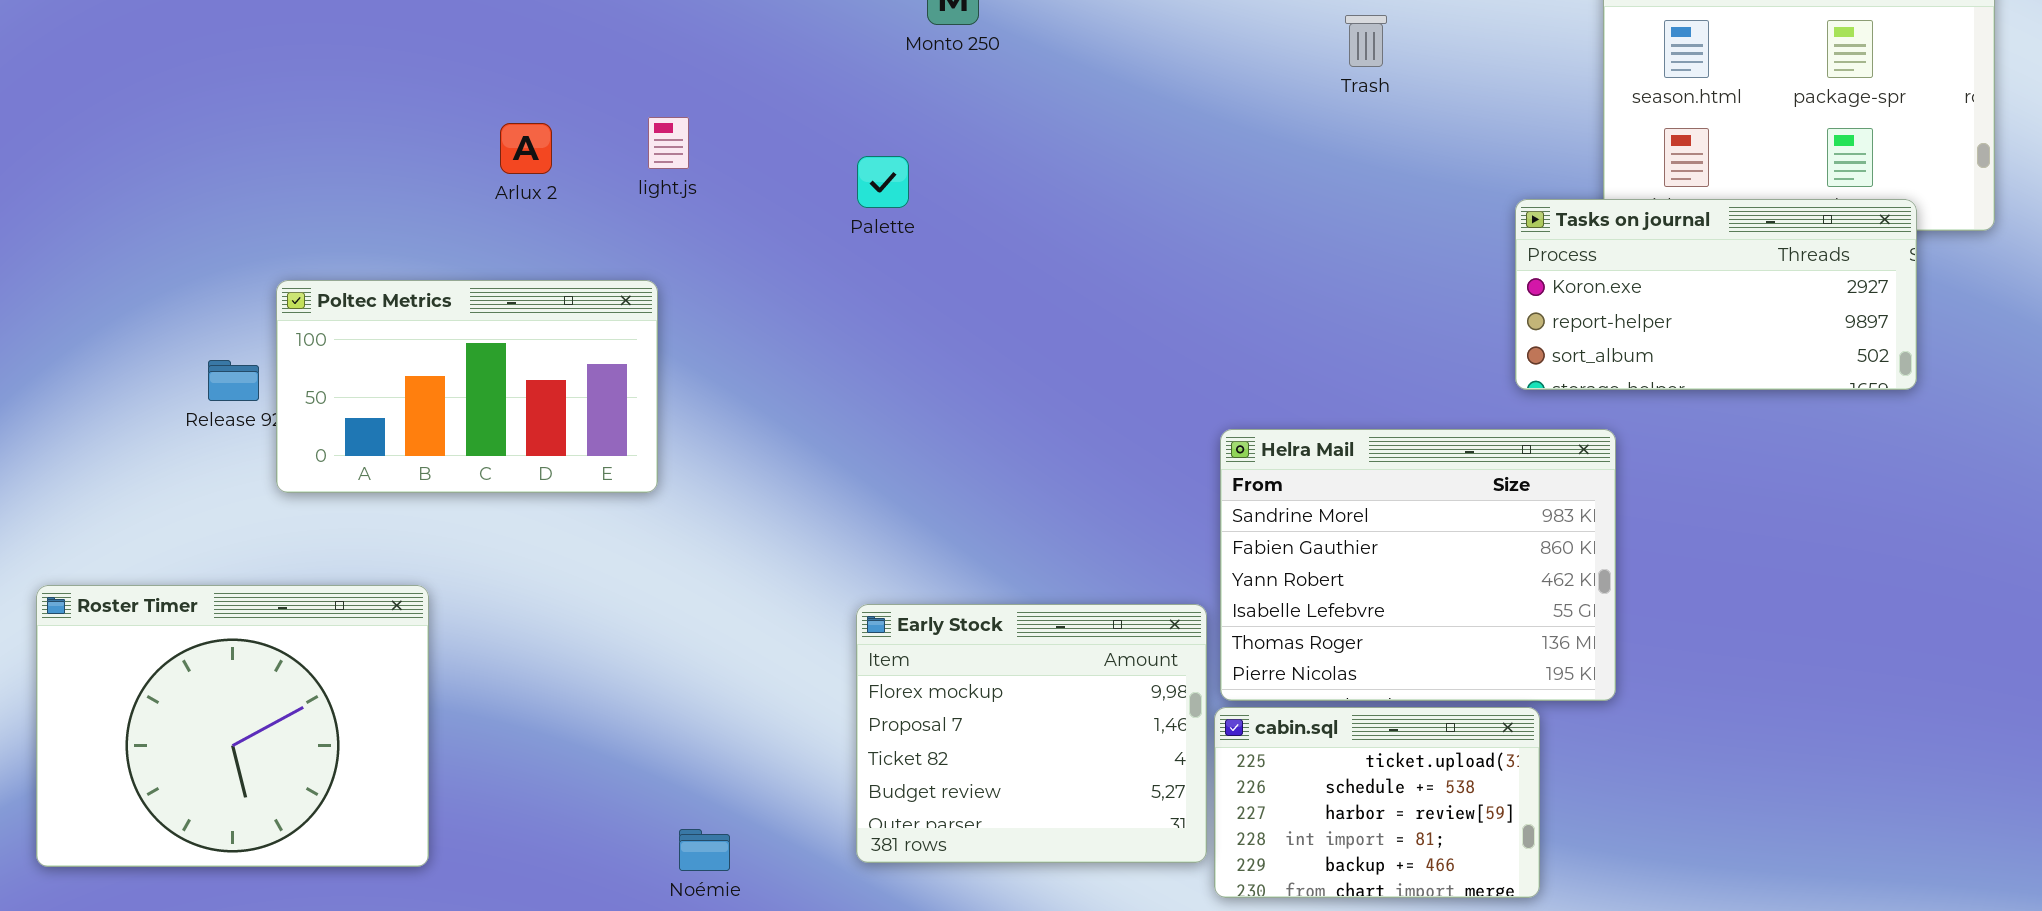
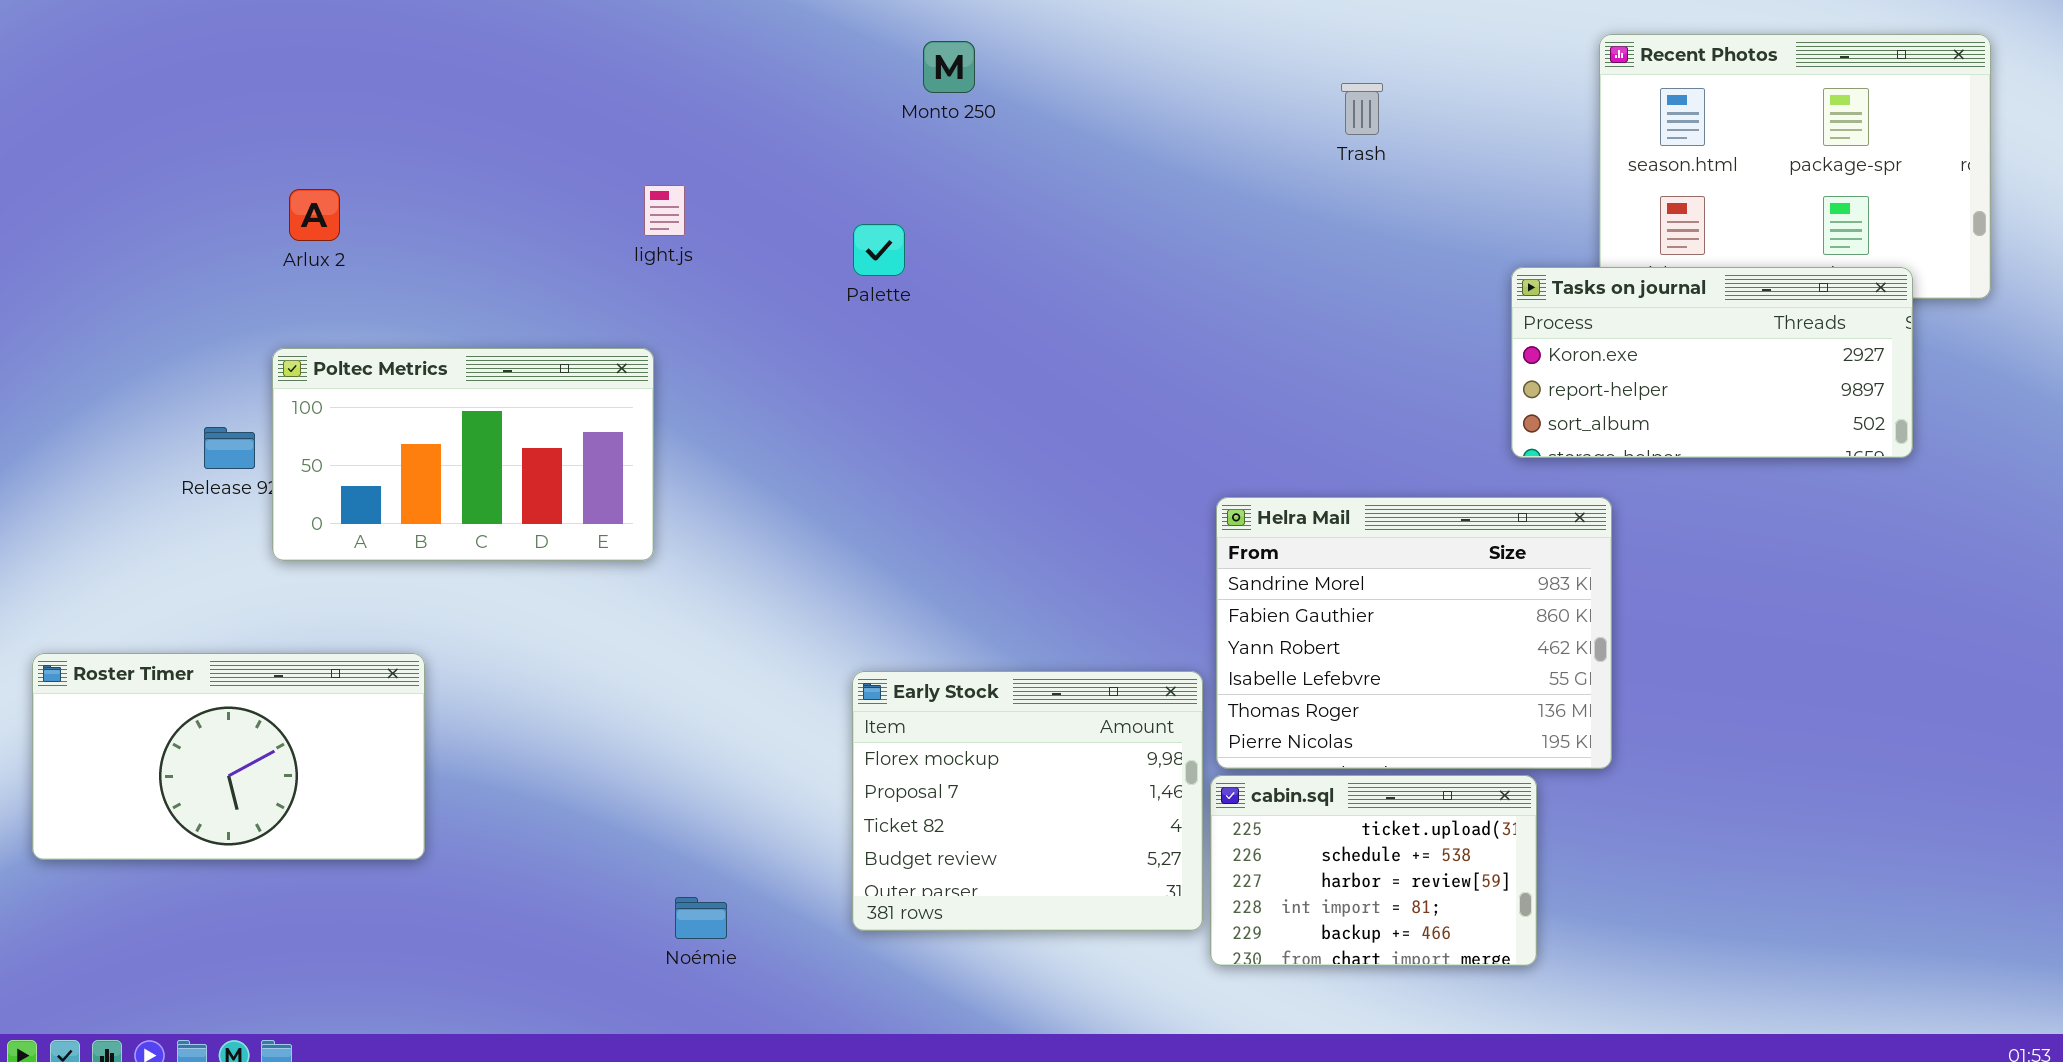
Arlux 2: [500,123,552,174] -> [289,189,340,241], moved
Roster Timer: [36,585,429,867] -> [32,653,425,860], resized

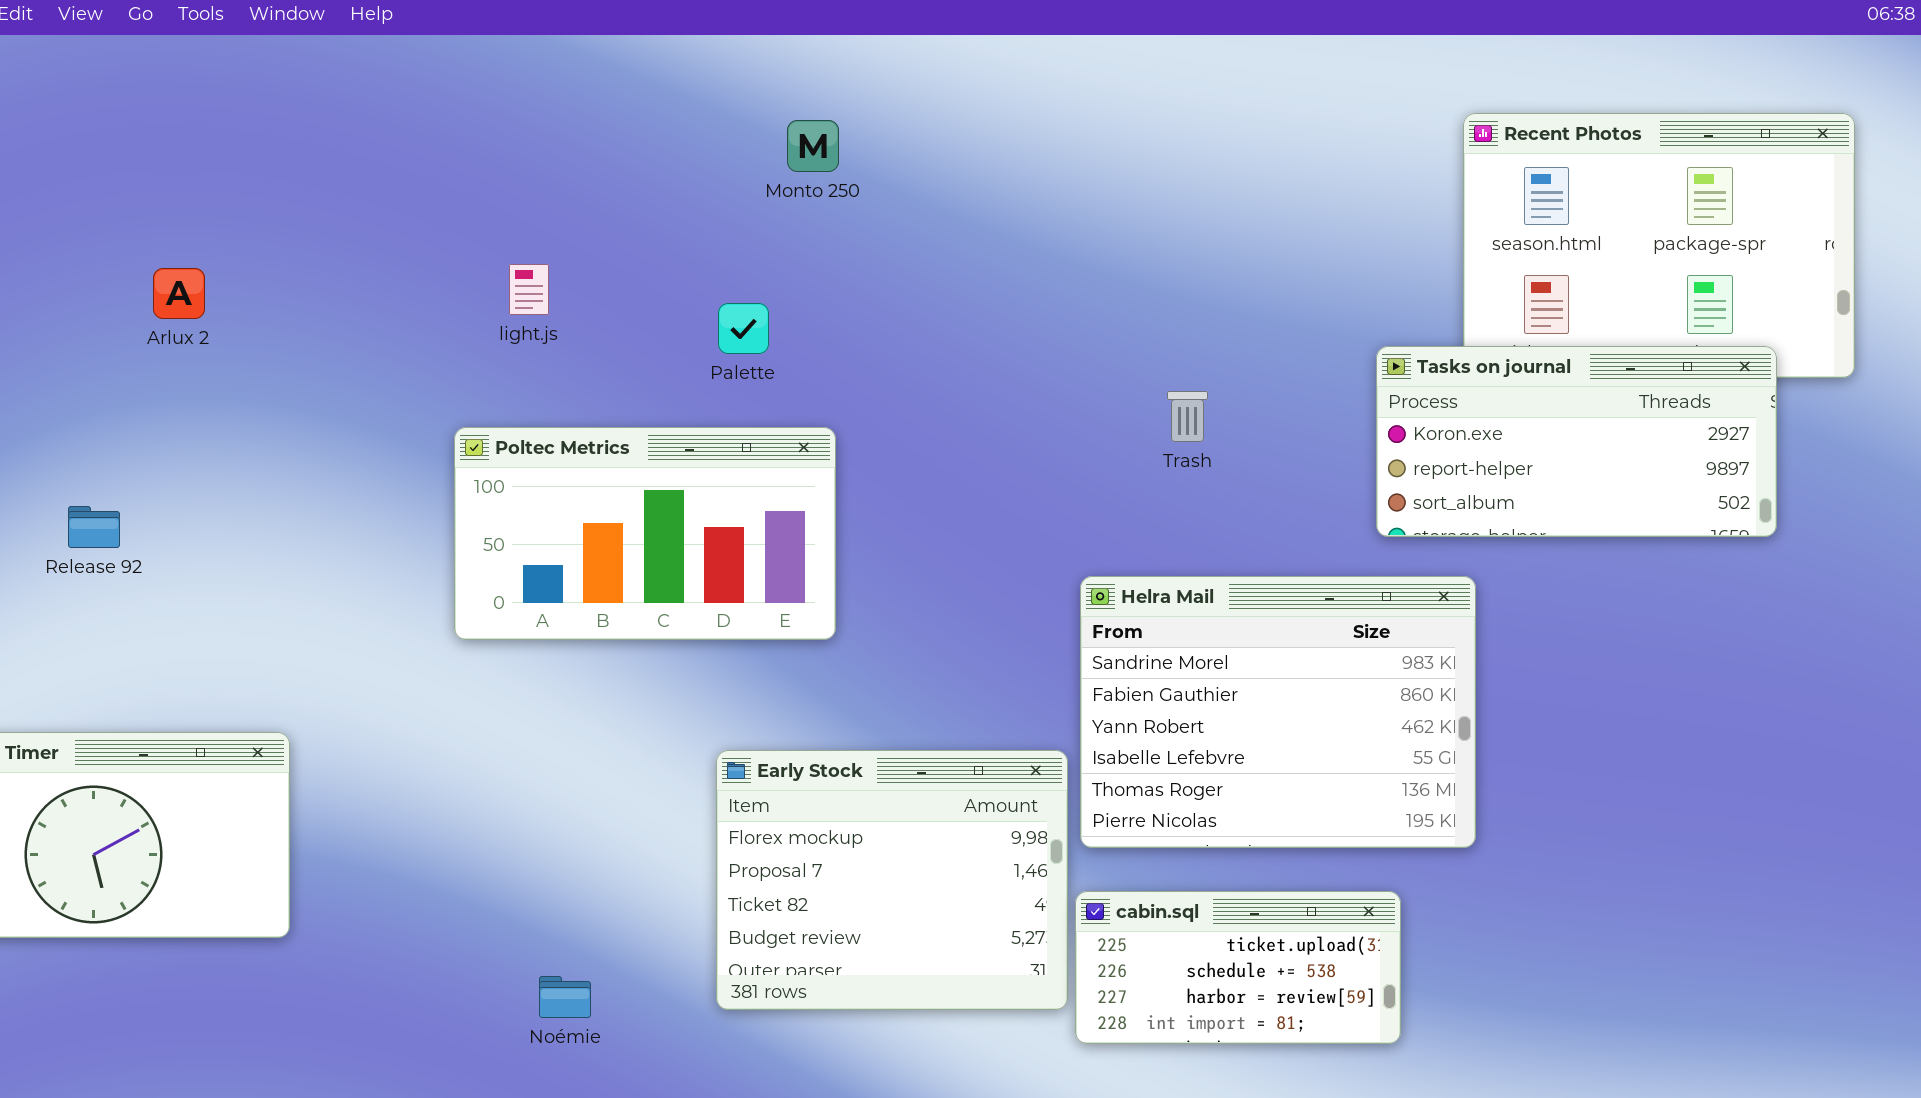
Trash: [1341,83,1383,135] -> [1167,391,1208,442], moved
Poltec Metrics: [272,348,654,561] -> [454,427,836,640], moved
cabin.sql: [1210,775,1537,966] -> [1075,891,1401,1044], resized

